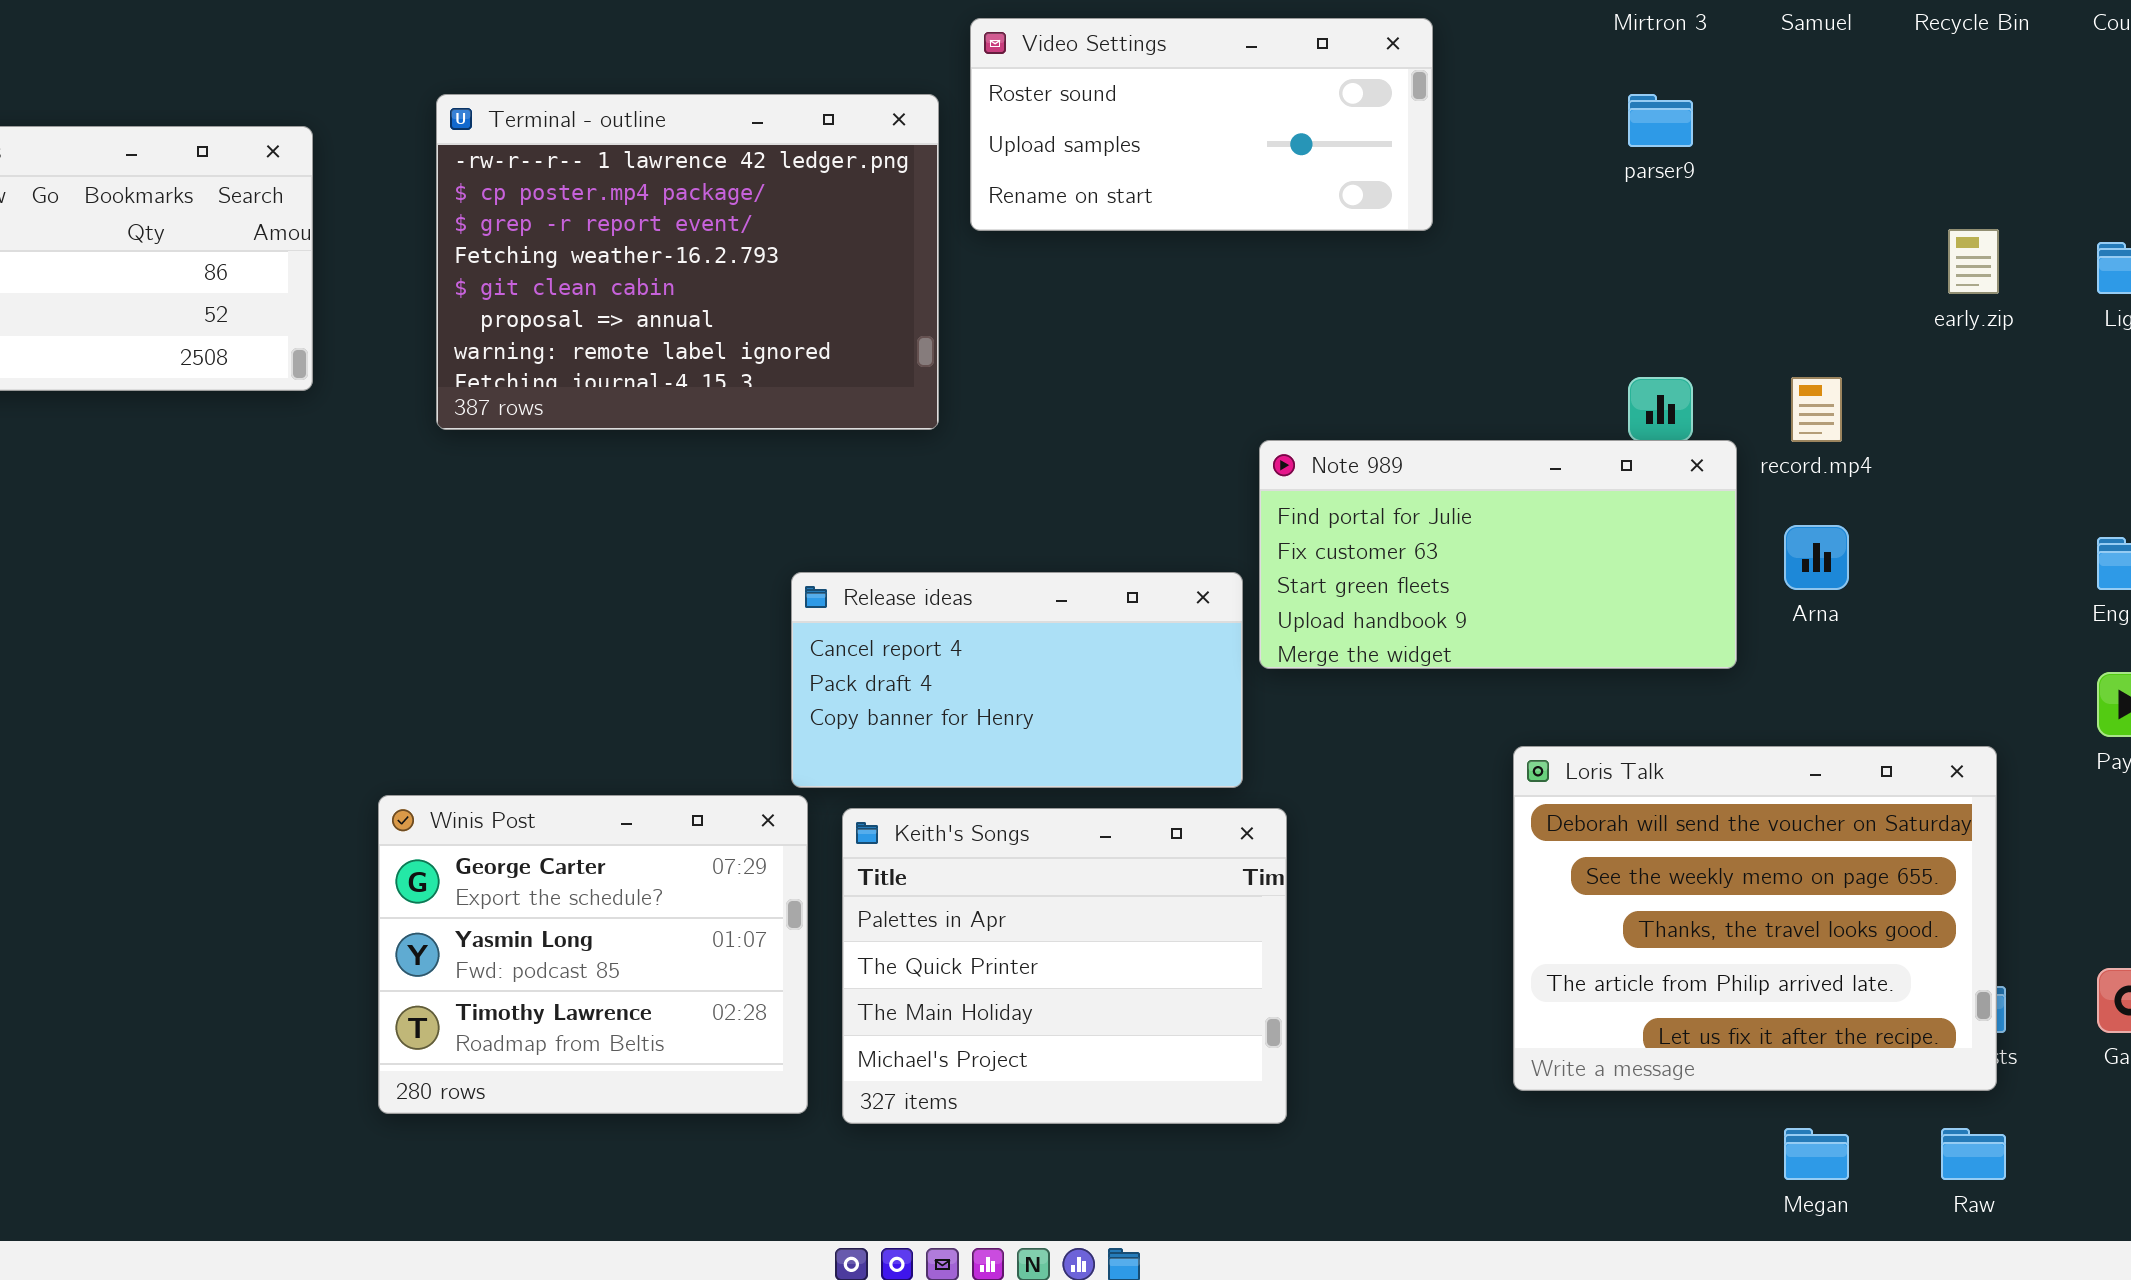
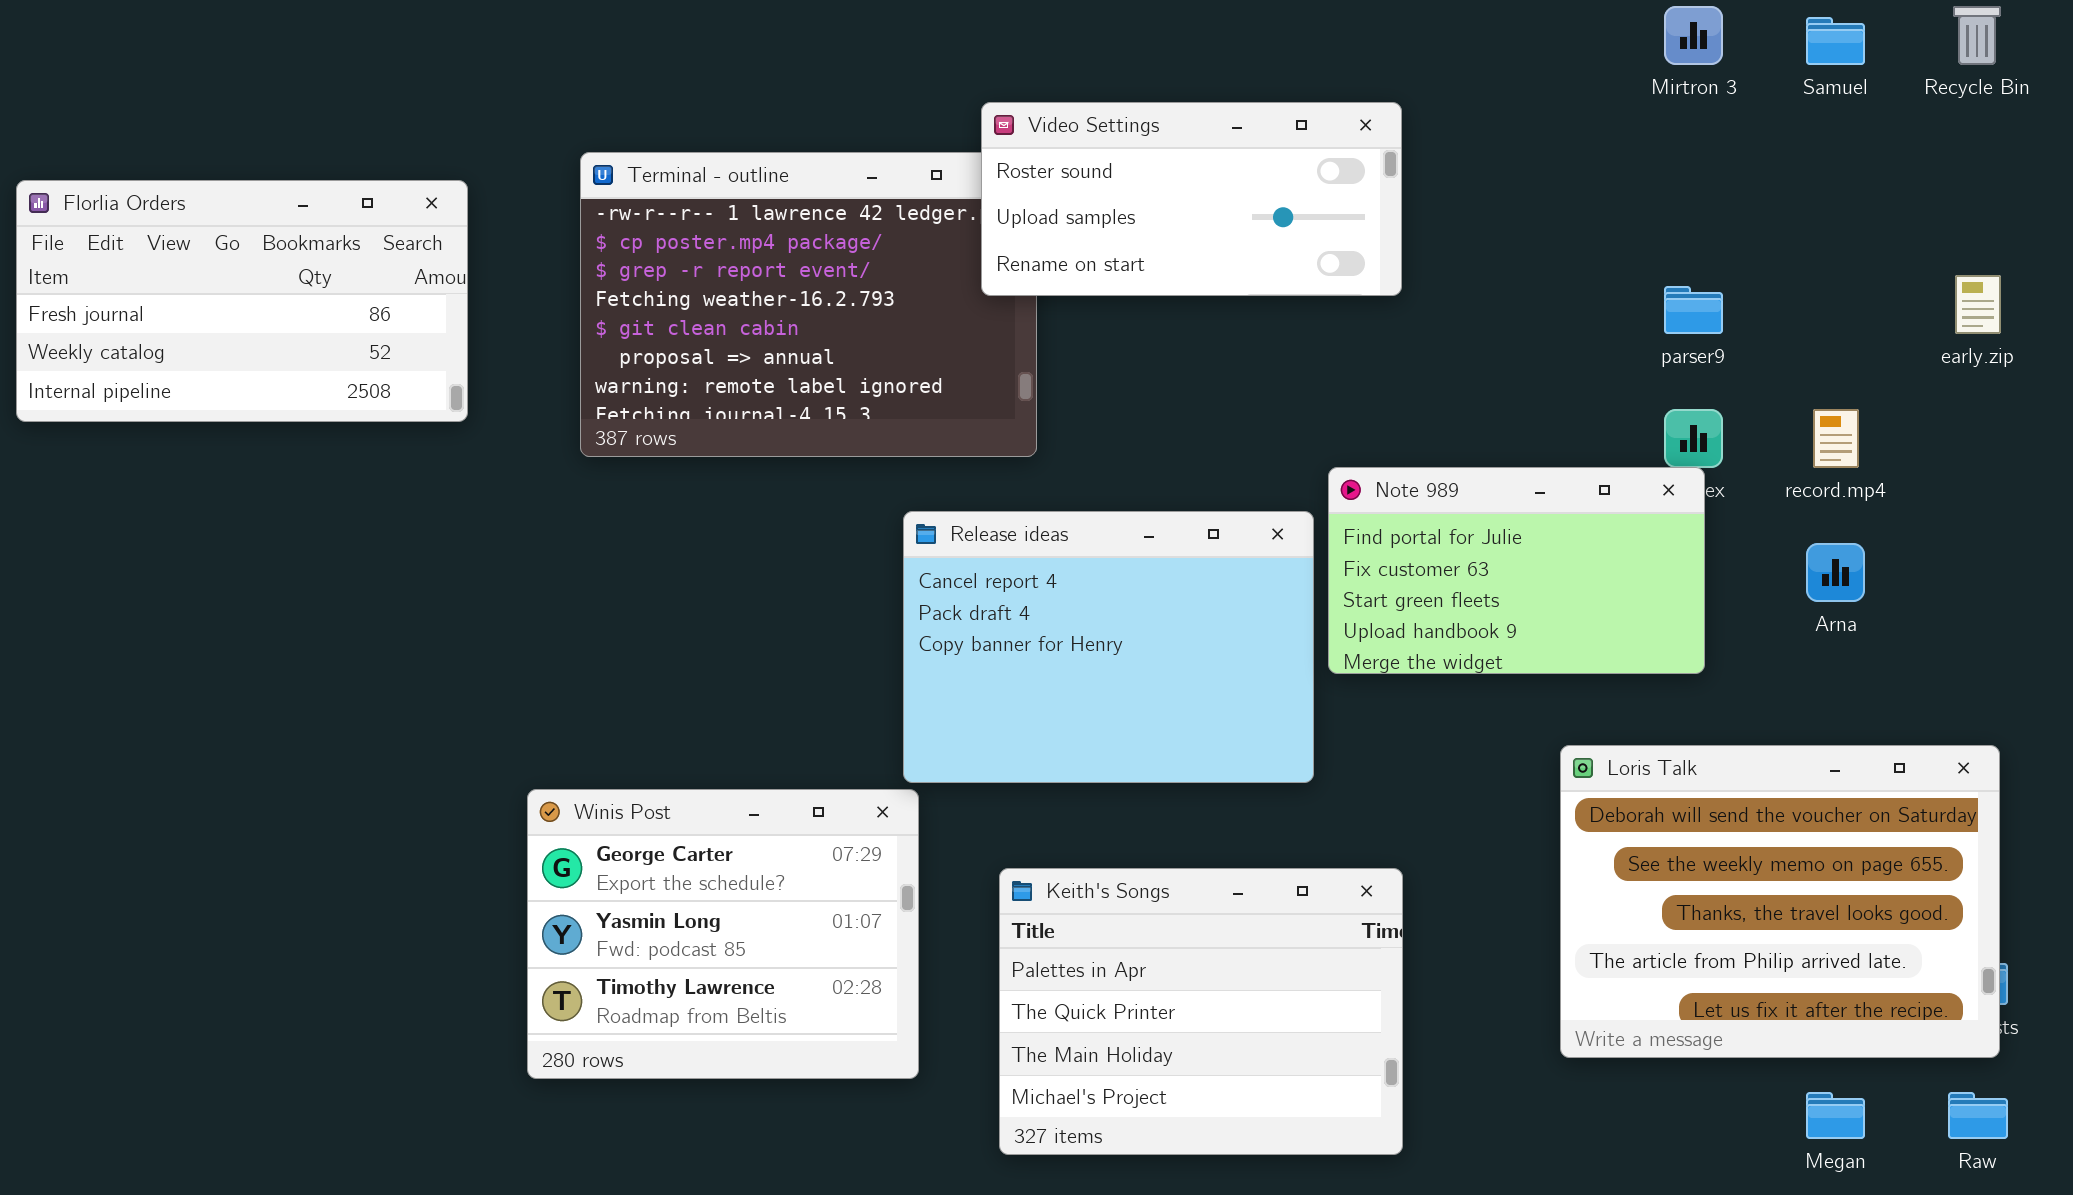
Video Settings: [970,18,1433,231] -> [981,102,1402,296], moved
parser9: [1628,94,1693,147] -> [1664,286,1723,334], moved
Note 989: [1259,440,1737,669] -> [1328,467,1705,674], resized
Release ideas: [791,572,1243,788] -> [903,511,1314,783], resized
Keith's Songs: [842,808,1287,1124] -> [999,868,1403,1155], moved

